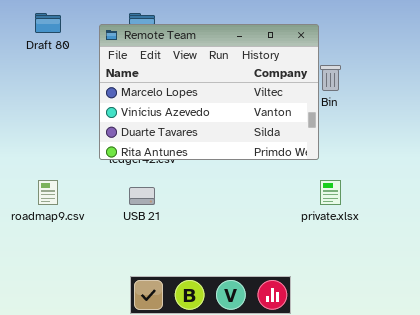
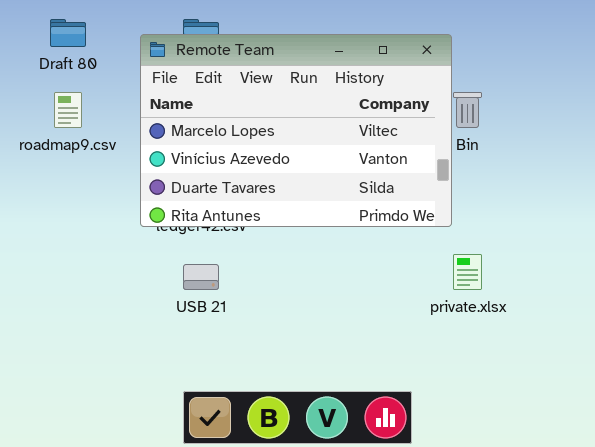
roadmap9.csv: [38,180,58,205] -> [54,92,82,128], moved

